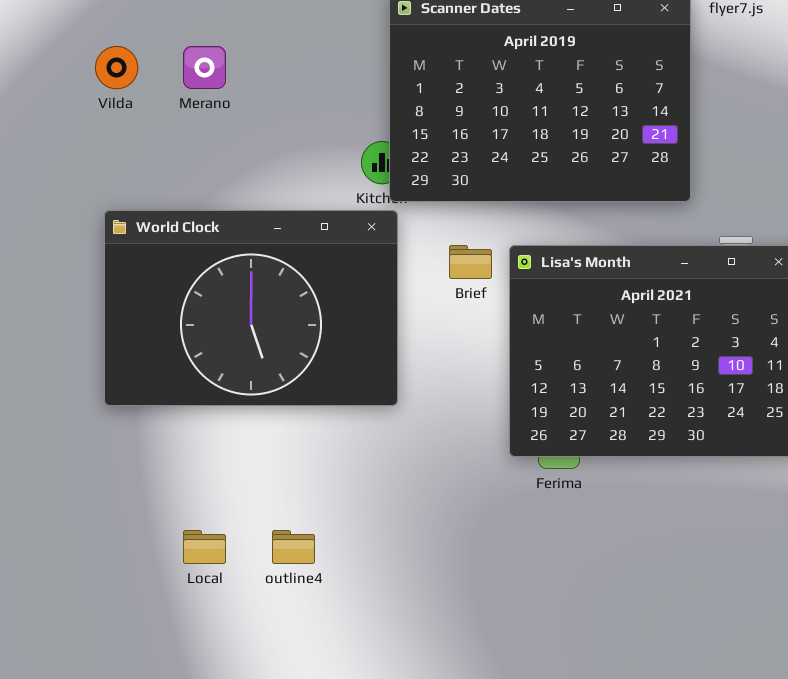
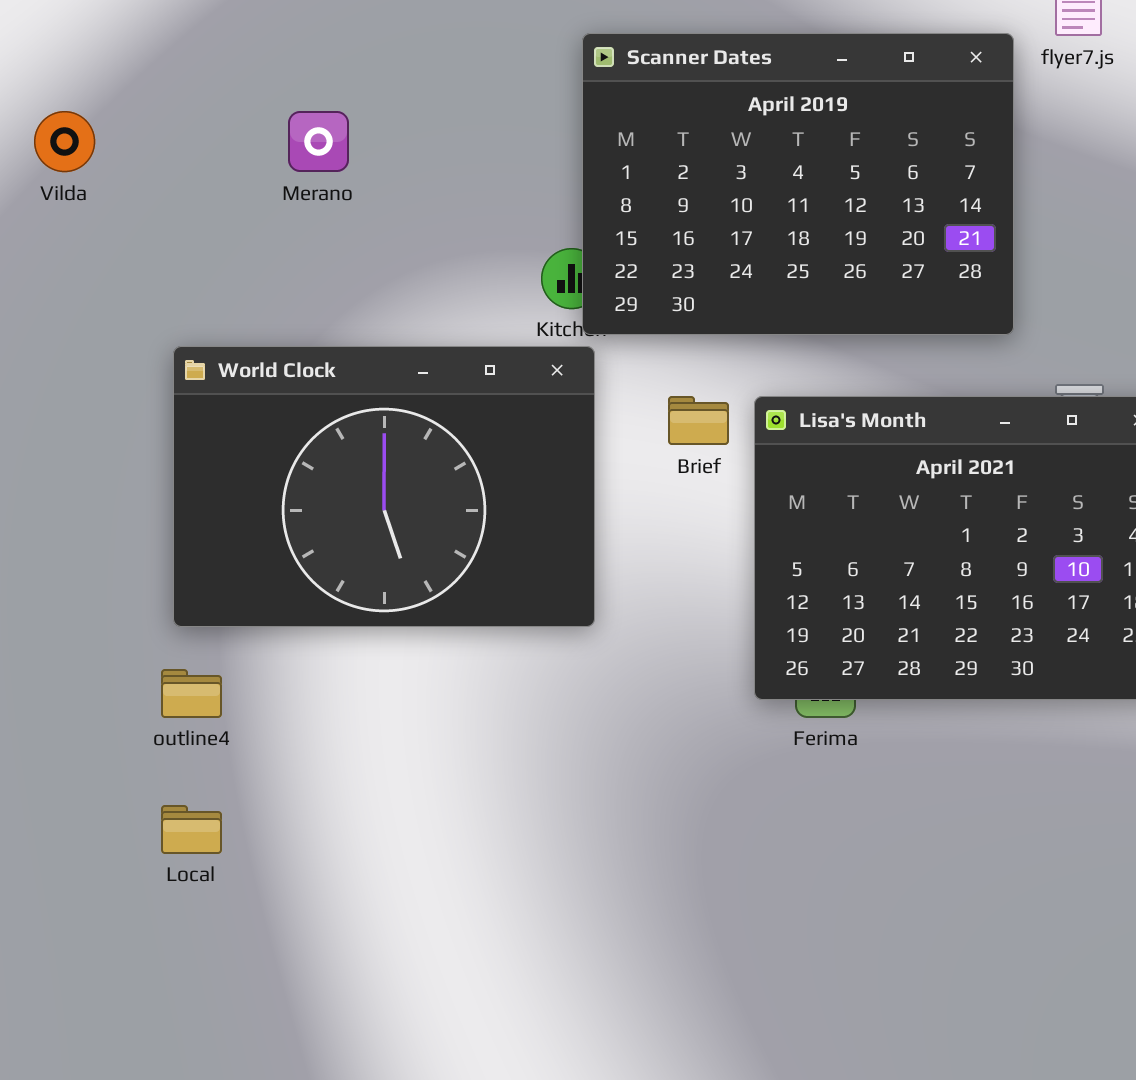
Vilda: [95,46,138,89] -> [34,111,95,172], moved
Local: [183,530,226,564] -> [161,805,222,854], moved
outline4: [272,530,315,564] -> [161,669,222,718], moved

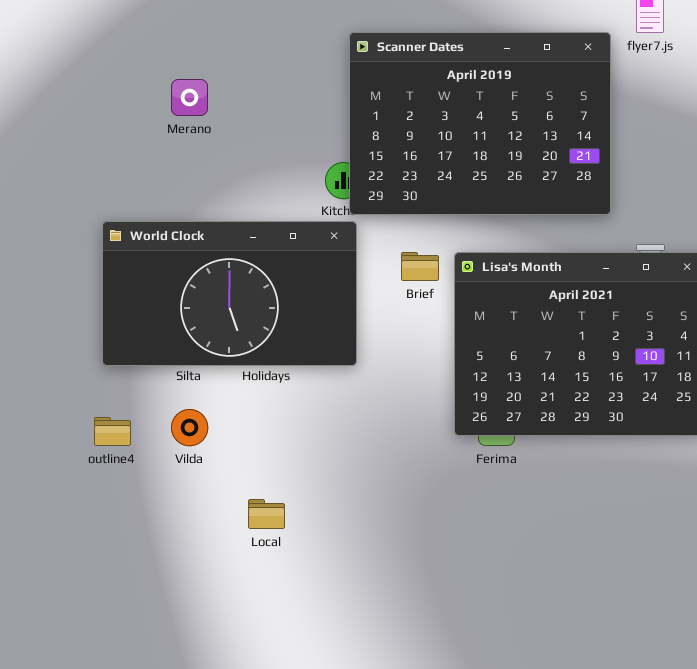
Vilda: [34,111,95,172] -> [171,409,208,446], moved
World Clock: [173,346,595,627] -> [102,221,357,366], resized
Local: [161,805,222,854] -> [248,499,285,529], moved

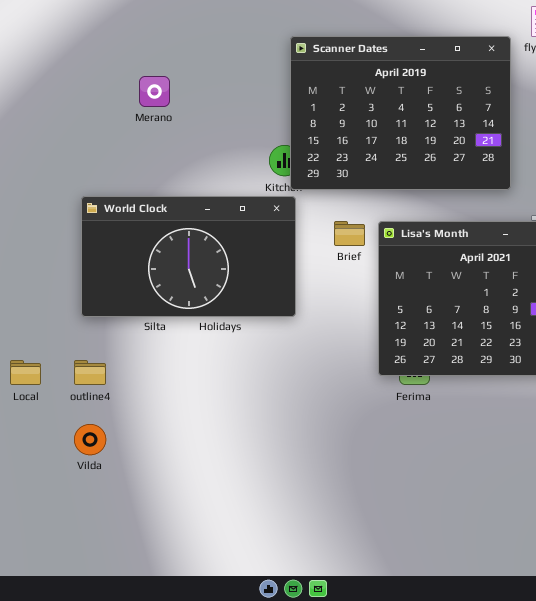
Vilda: [171,409,208,446] -> [74,424,106,455], moved
Local: [248,499,285,529] -> [10,360,41,385], moved

